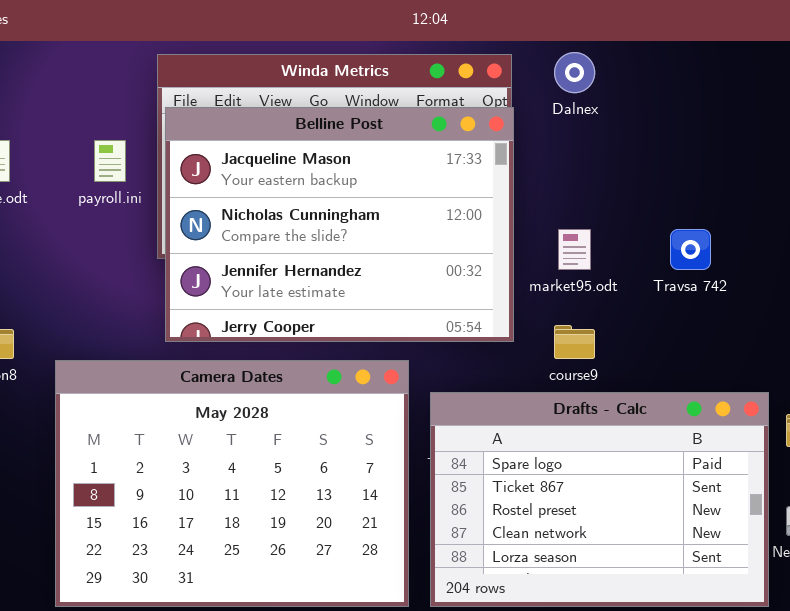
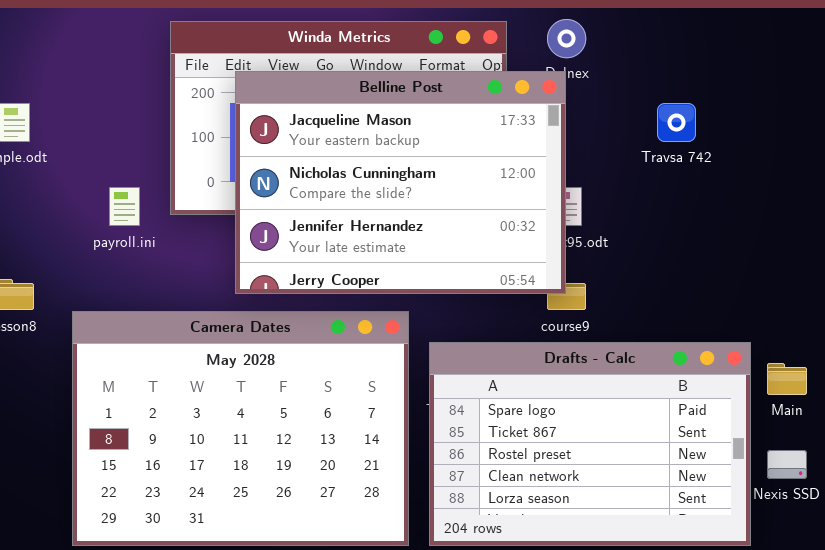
Belline Post: [165,107,514,342] -> [235,71,566,294], moved
payroll.ini: [94,140,126,182] -> [109,187,140,226], moved
Travsa 742: [670,229,711,270] -> [657,103,696,142], moved

